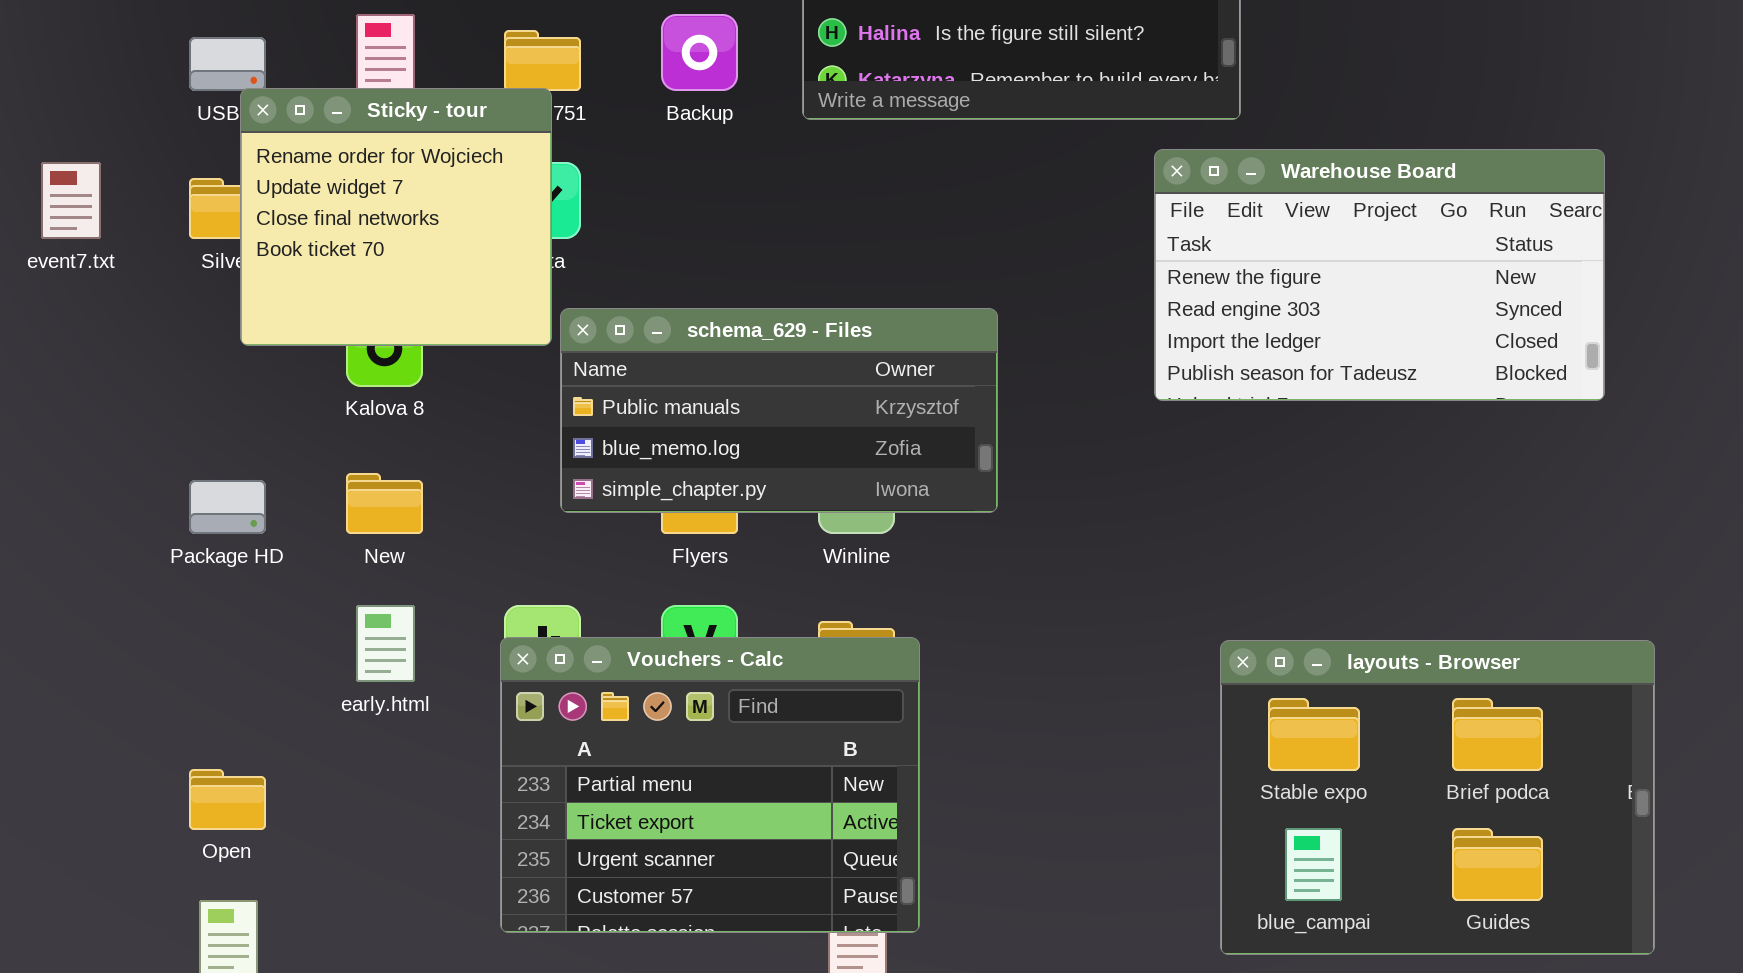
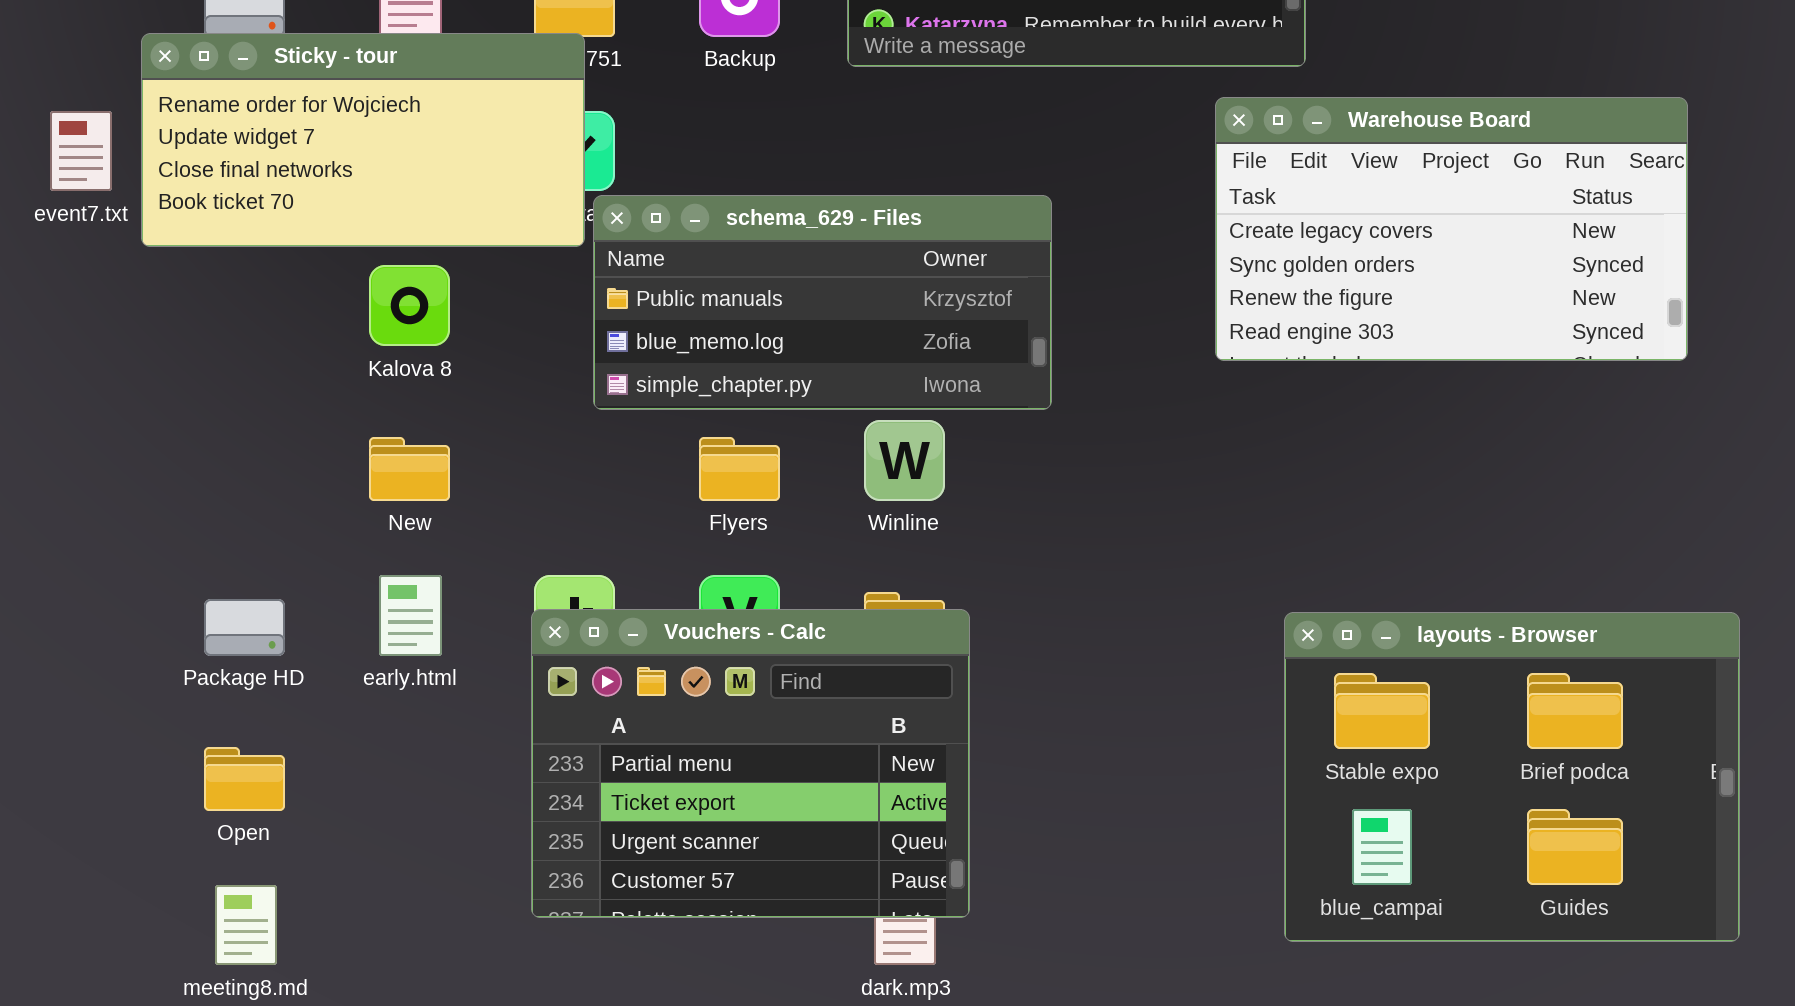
Sticky - tour: [240,88,552,346] -> [141,33,585,247], resized
Warehouse Board: [1154,149,1605,401] -> [1215,97,1688,361], scrolled up 2 rows
schema_629 - Files: [560,308,998,513] -> [593,195,1052,410], moved
Package HD: [189,480,266,534] -> [204,599,285,656], moved

